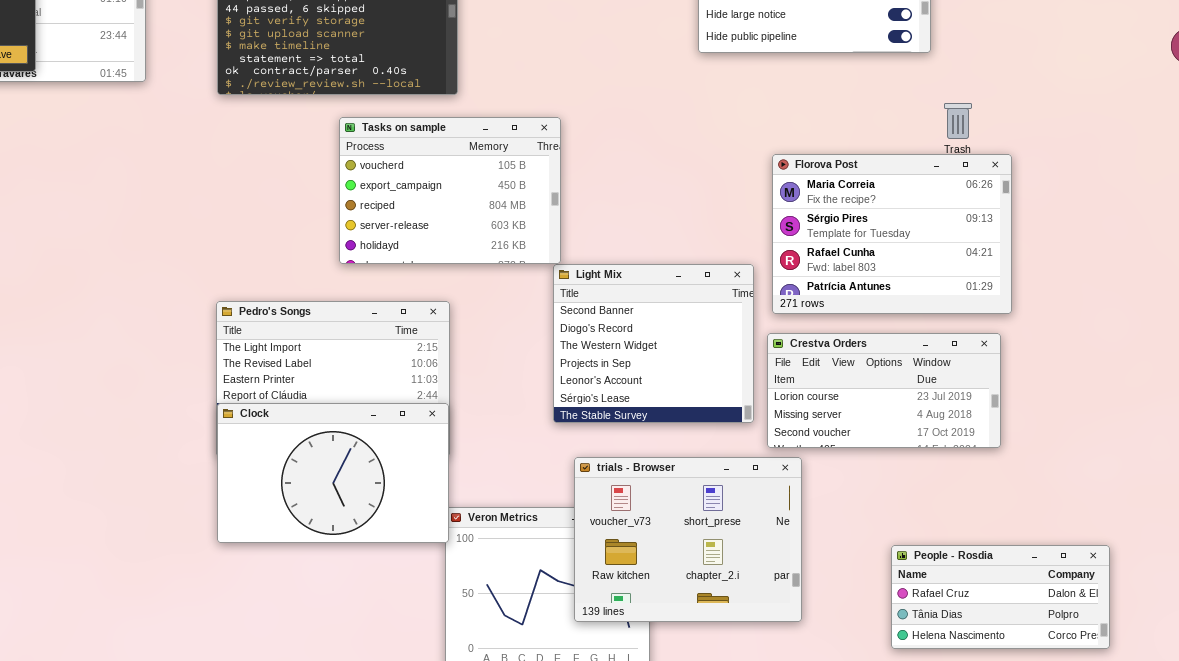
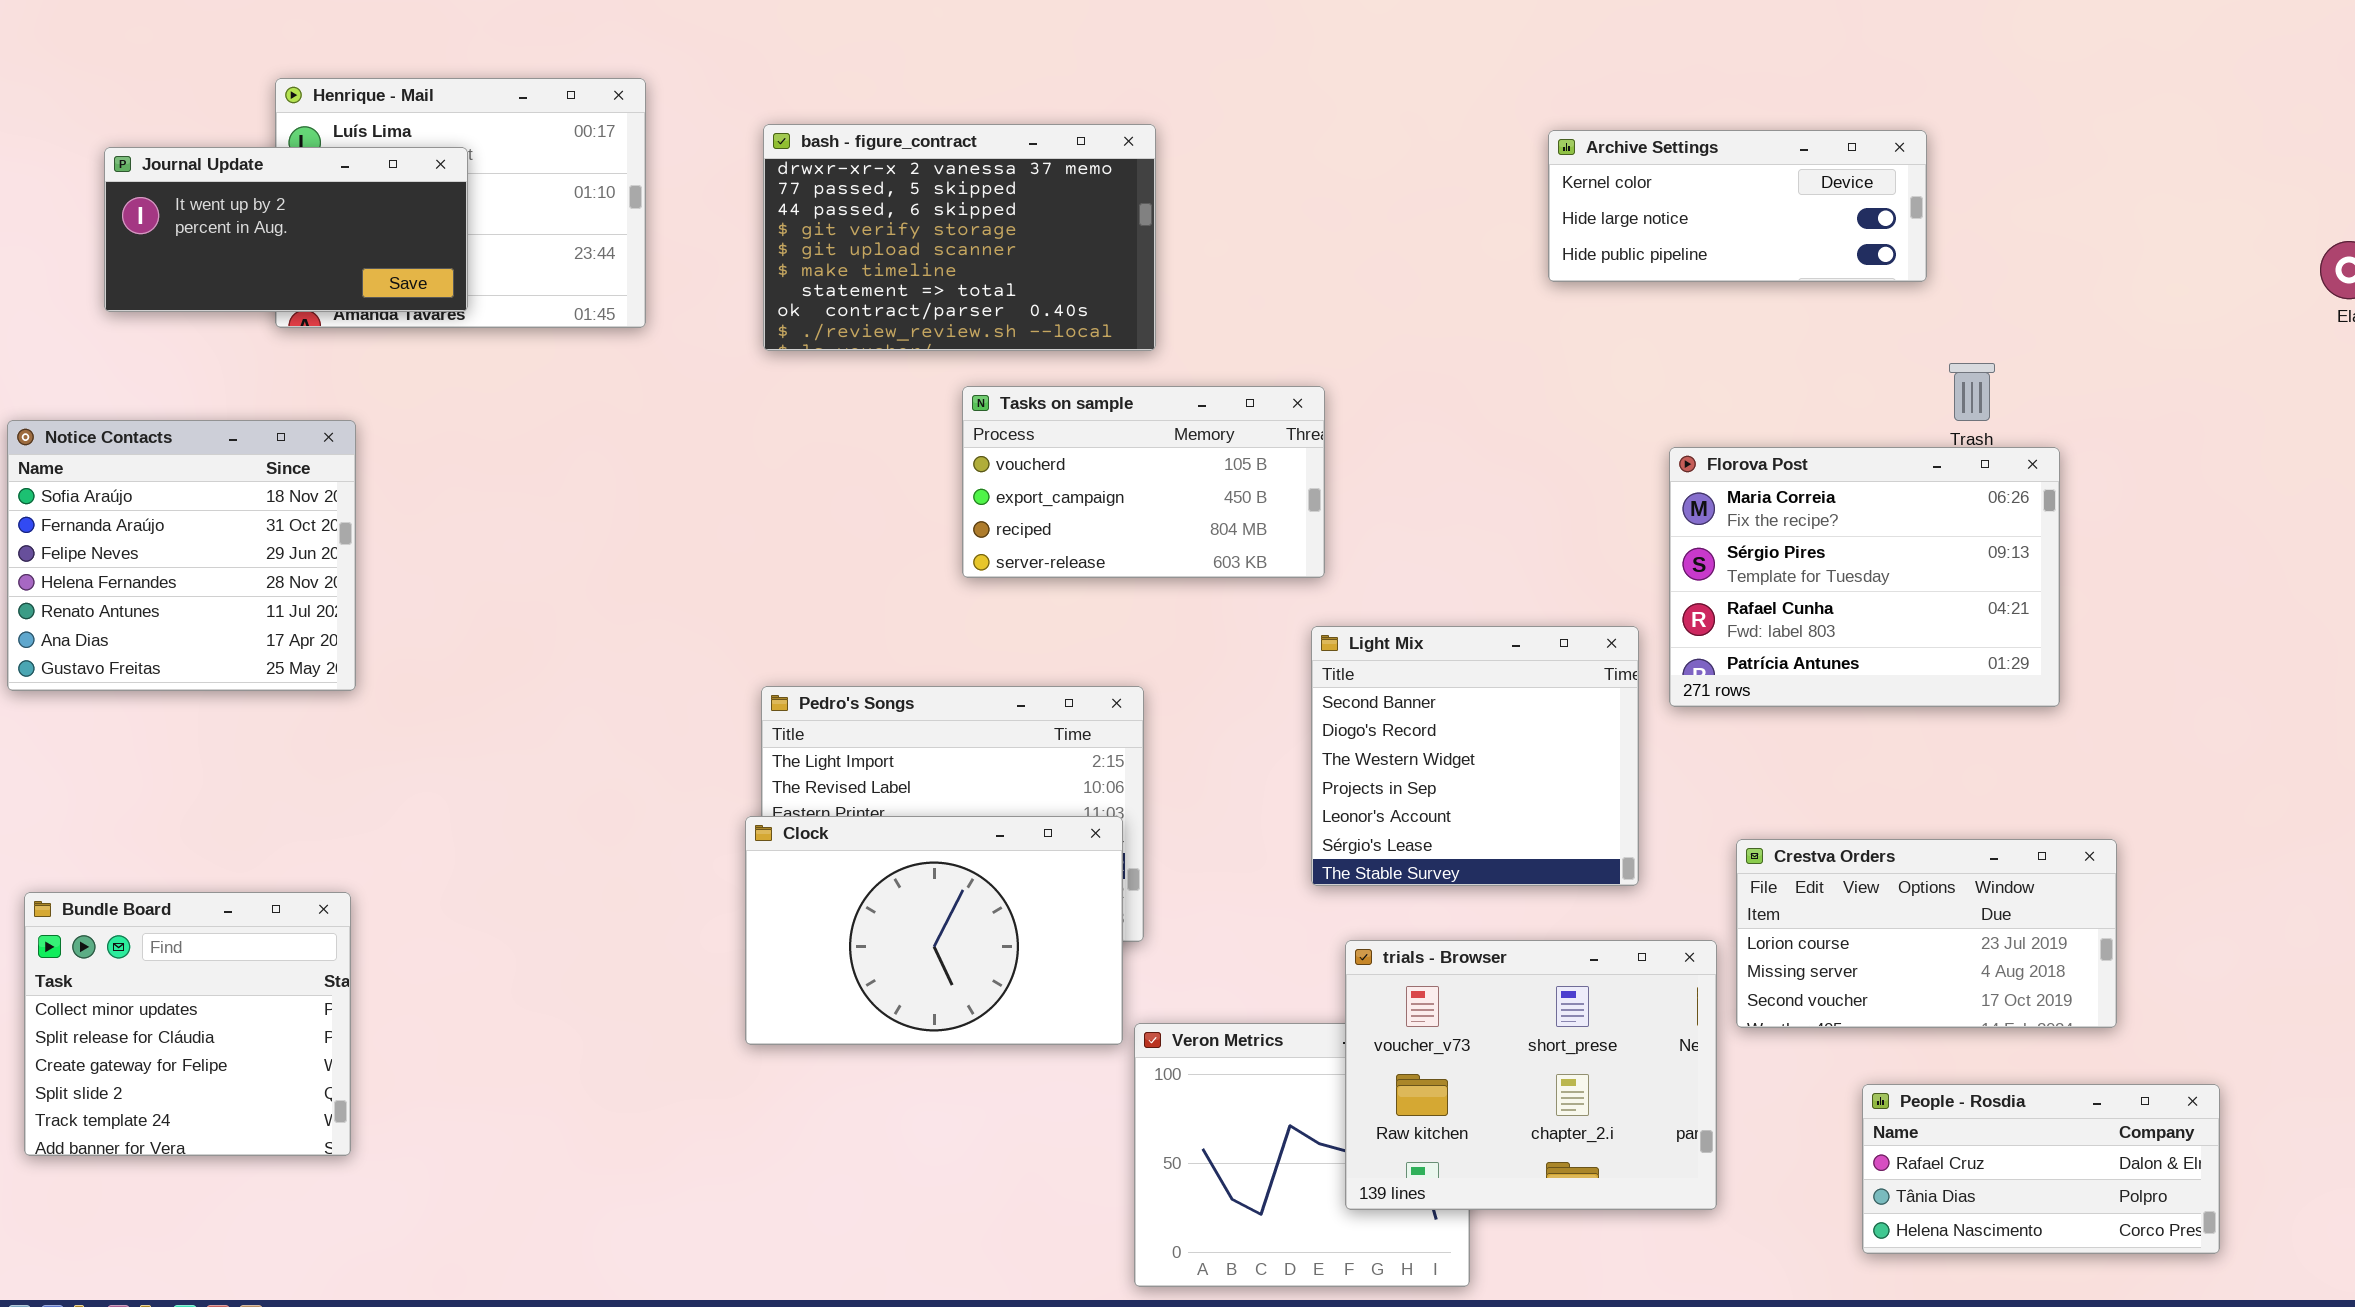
Tasks on sample: [339,117,561,264] -> [962,386,1325,578], resized
Crestva Orders: [767,333,1001,448] -> [1736,839,2117,1028], moved
Clock: [217,403,449,543] -> [745,816,1123,1045], moved

